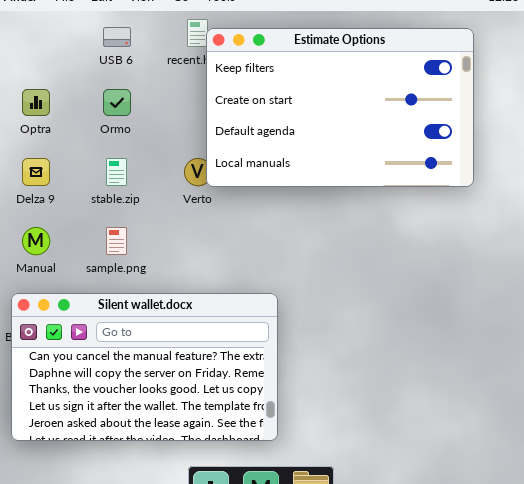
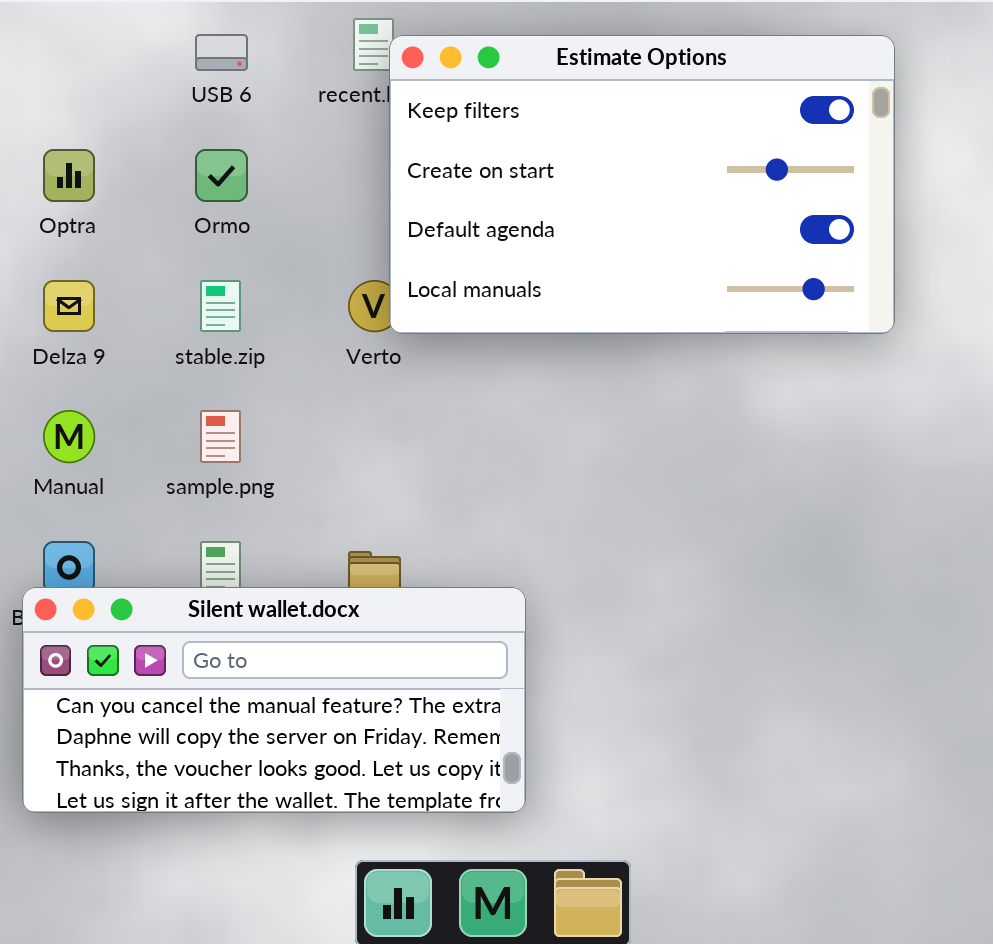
Silent wallet.docx: [11,293,278,441] -> [22,587,526,813], resized

